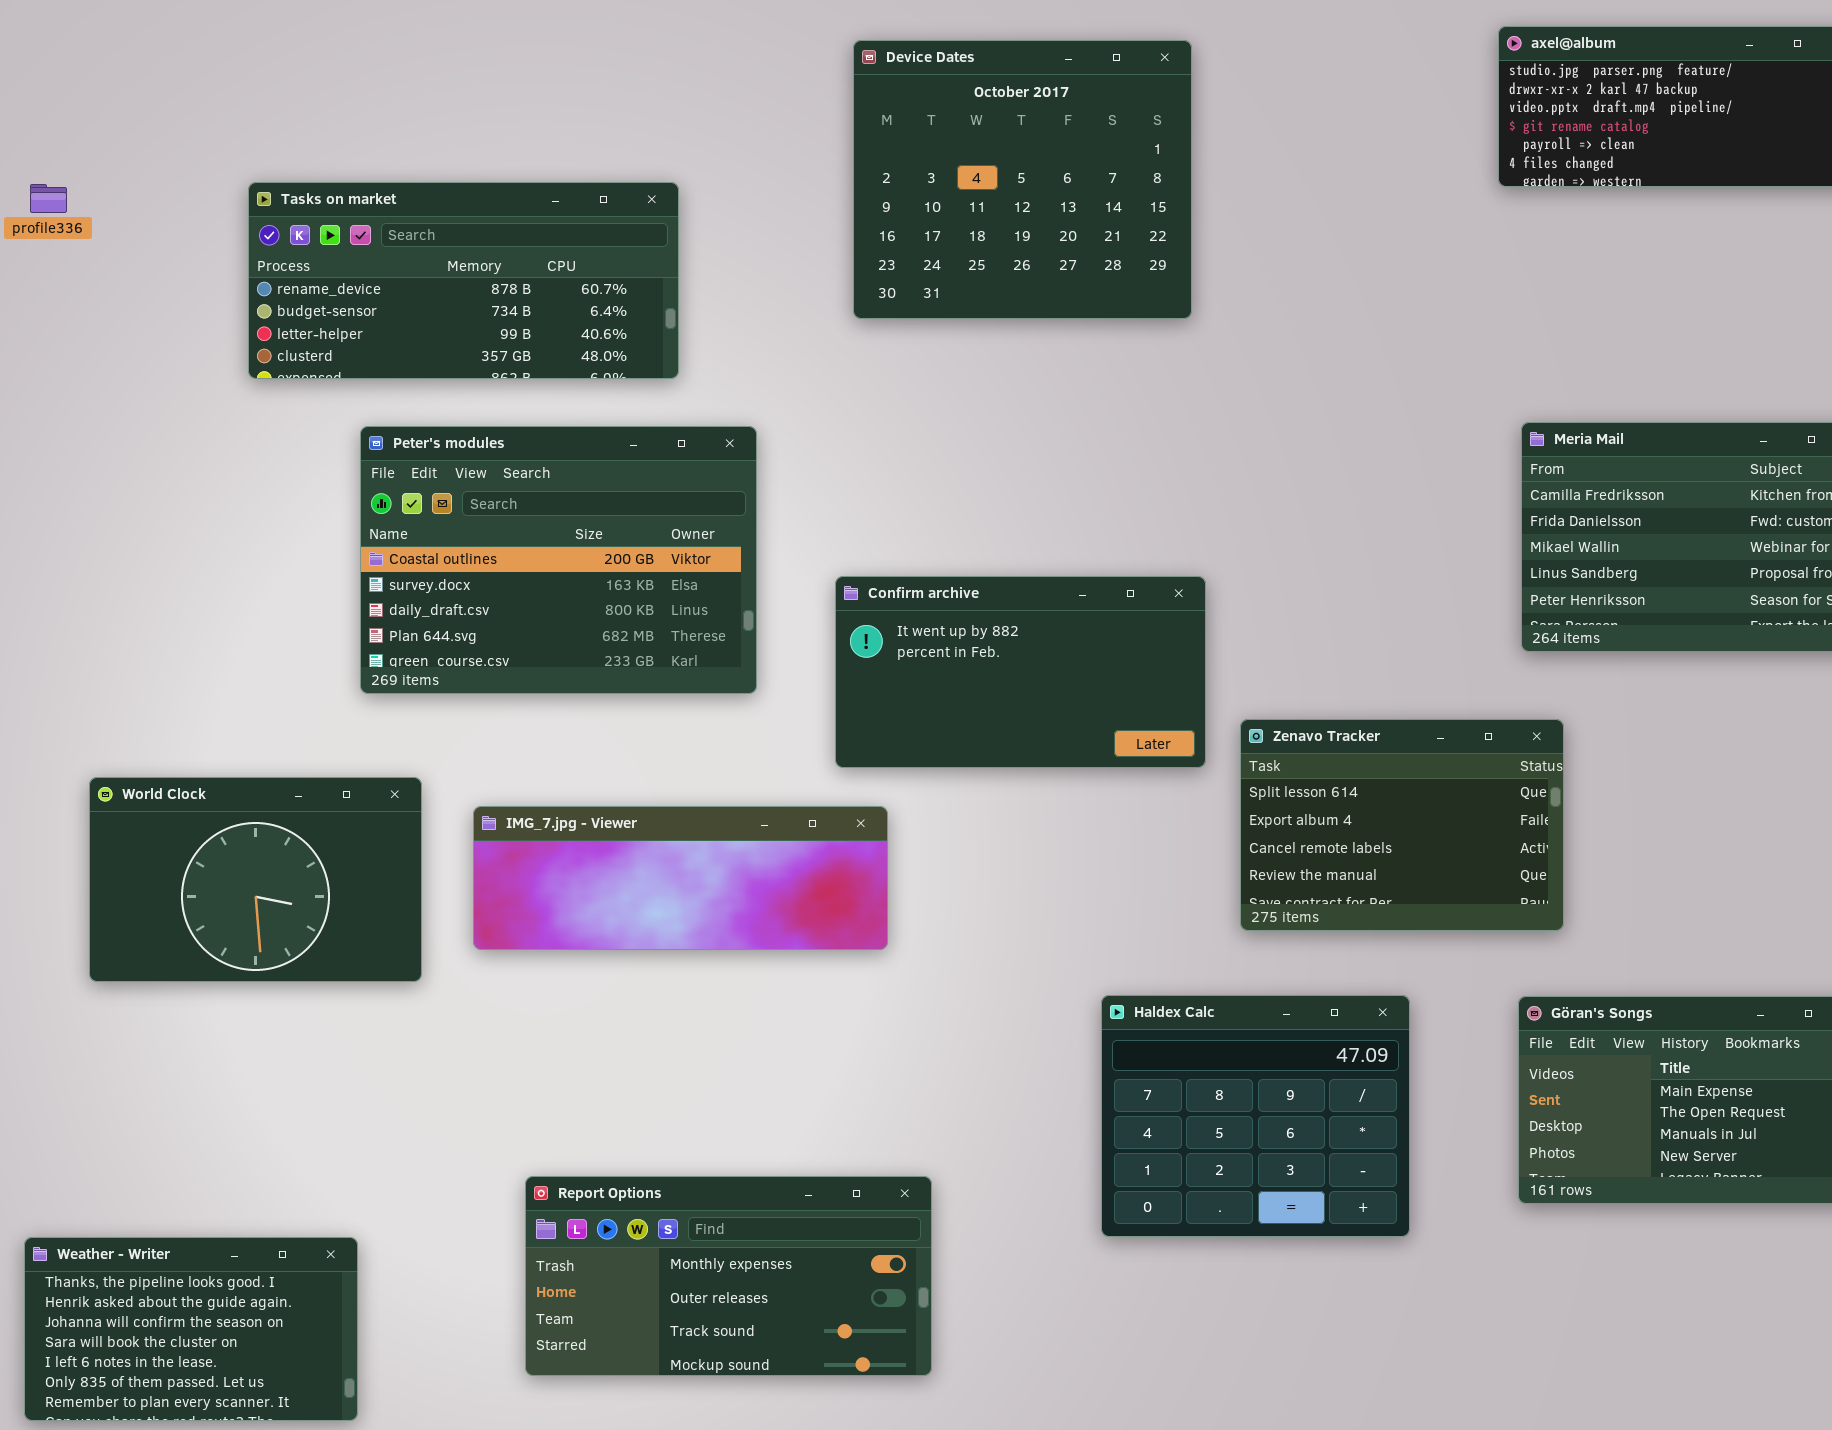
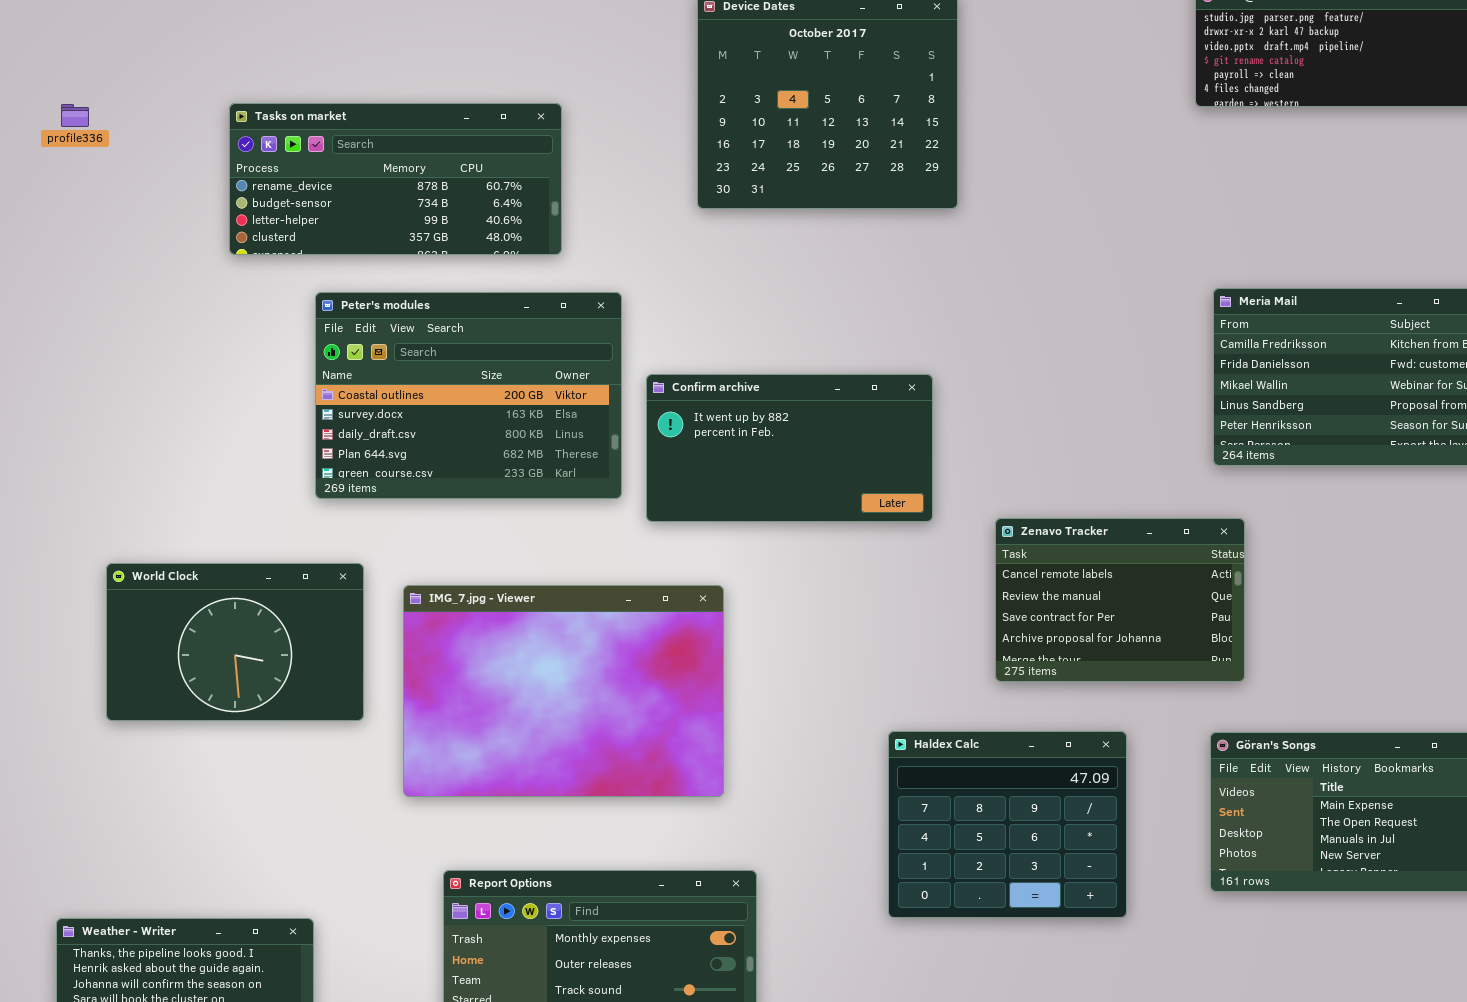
Confirm archive: [835,576,1206,768] -> [646,374,933,522], moved
Zenavo Tracker: [1240,719,1564,931] -> [995,518,1245,682], scrolled down 2 rows
IMG_7.jpg - Viewer: [473,806,888,950] -> [403,585,724,797], resized

